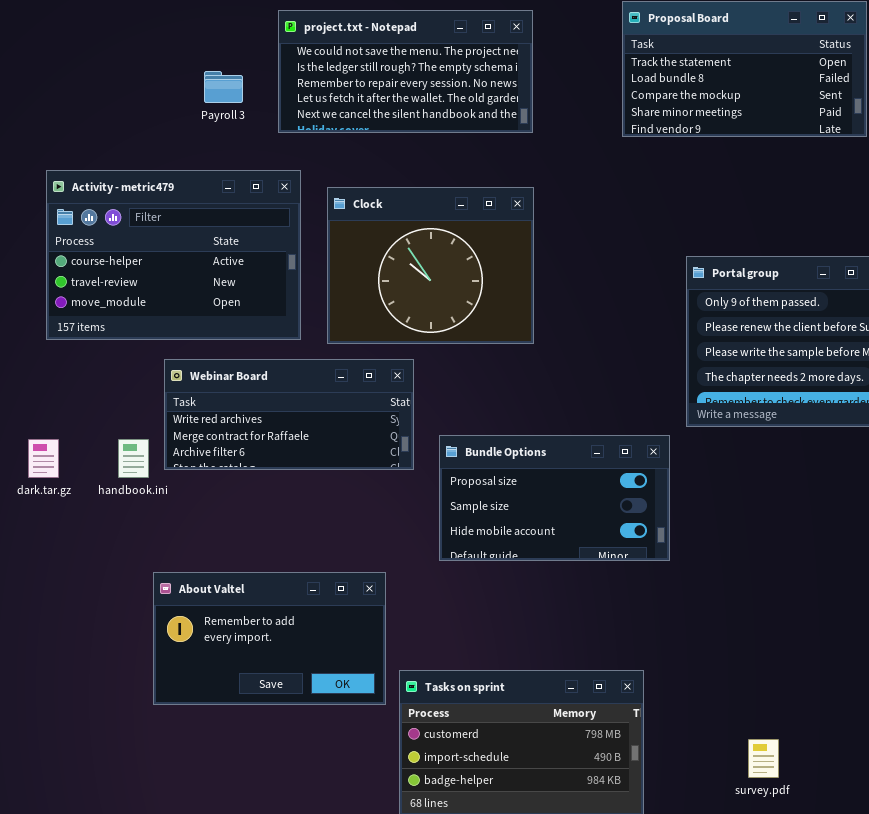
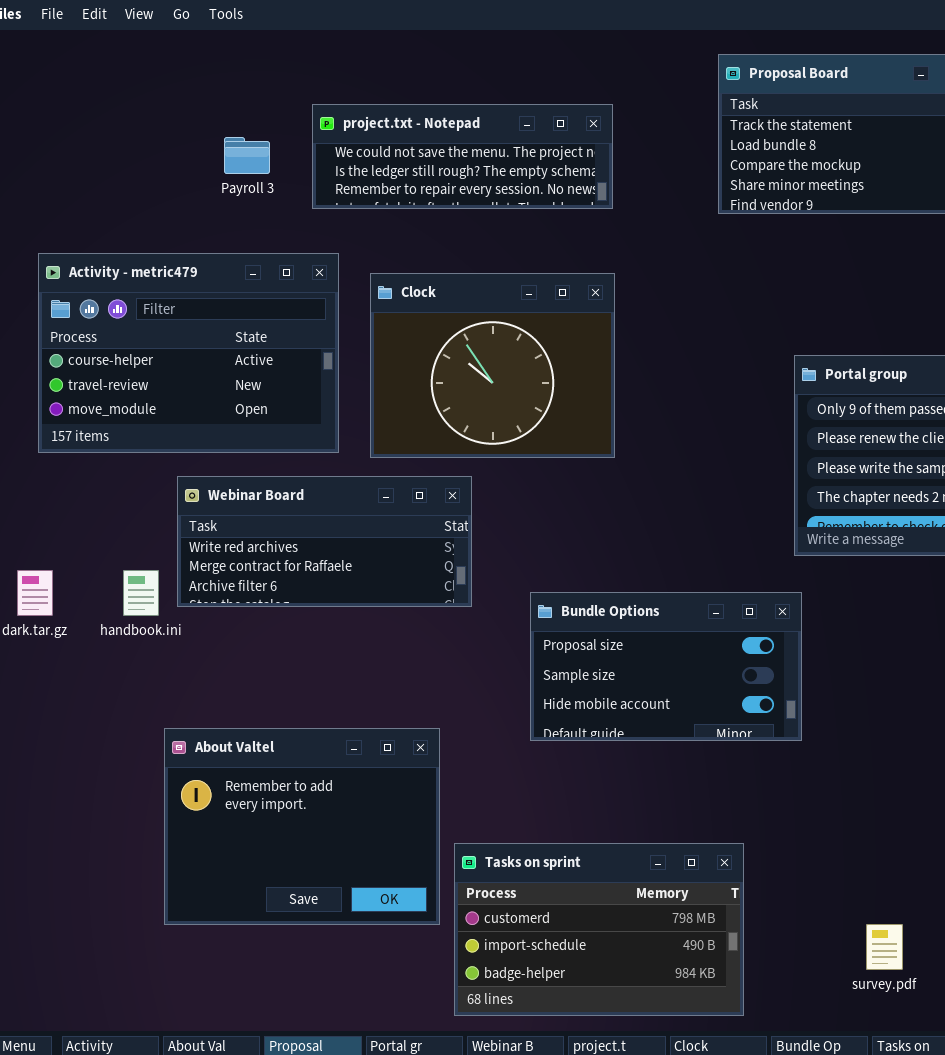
project.txt - Notepad: [278,10,533,133] -> [312,104,613,209], resized
Bundle Options: [439,435,670,561] -> [530,592,802,741], moved
About Valtel: [153,572,386,705] -> [164,728,440,925], resized

